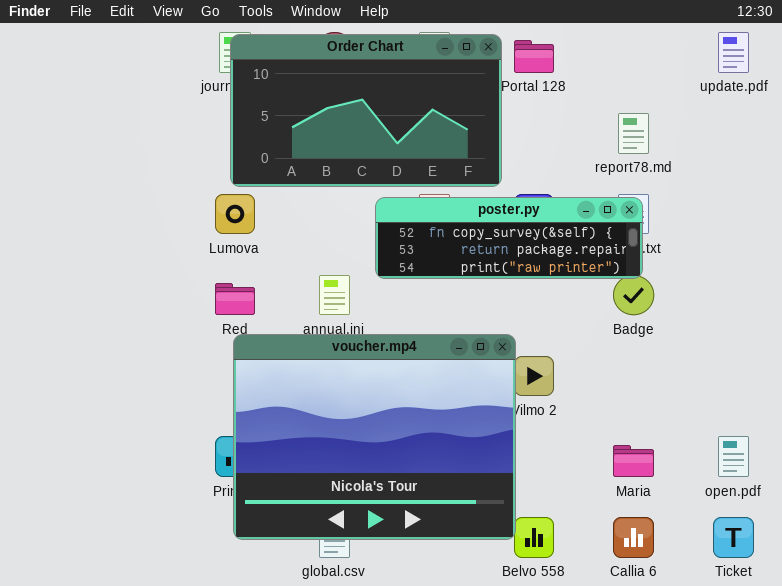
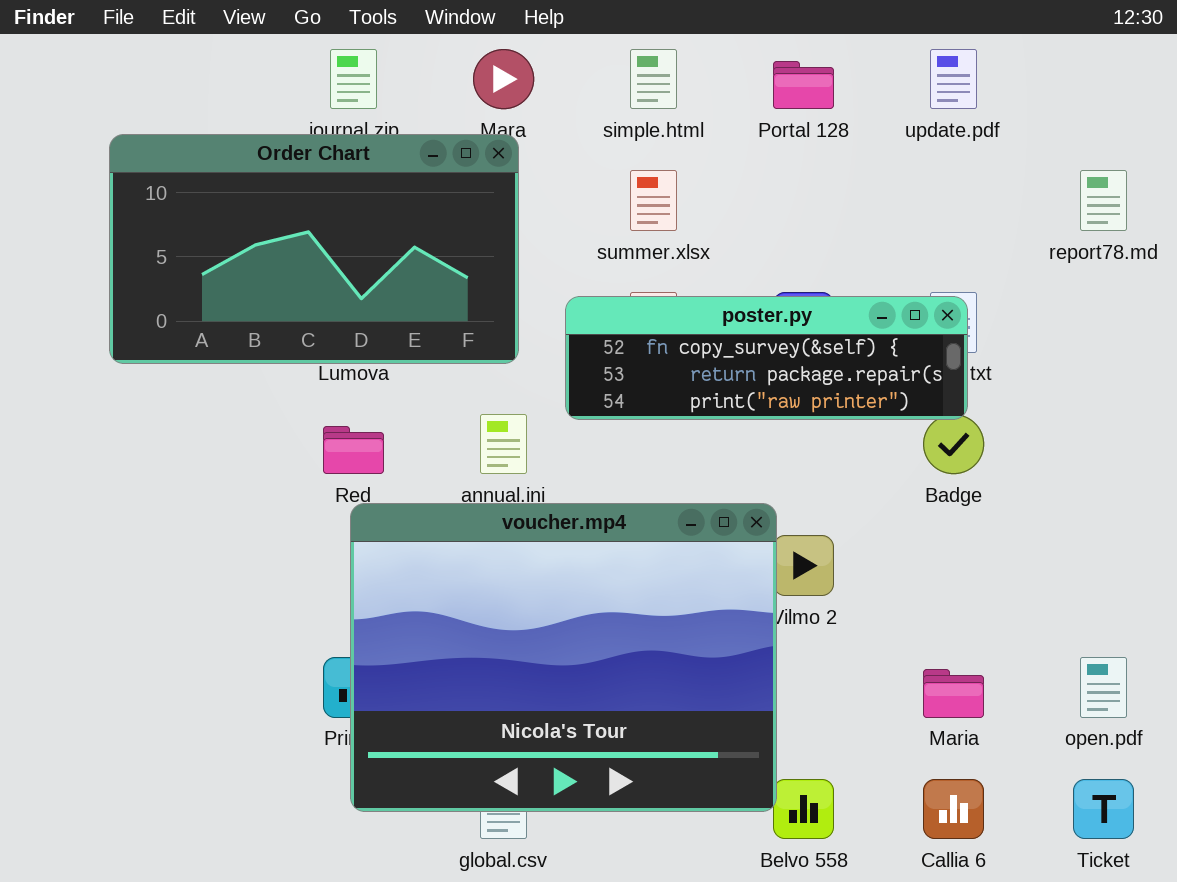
update.pdf: [718,32,749,73] -> [930,49,977,109], moved
Order Chart: [230,34,502,187] -> [109,134,519,364], moved
report78.md: [618,113,649,154] -> [1080,170,1127,231], moved

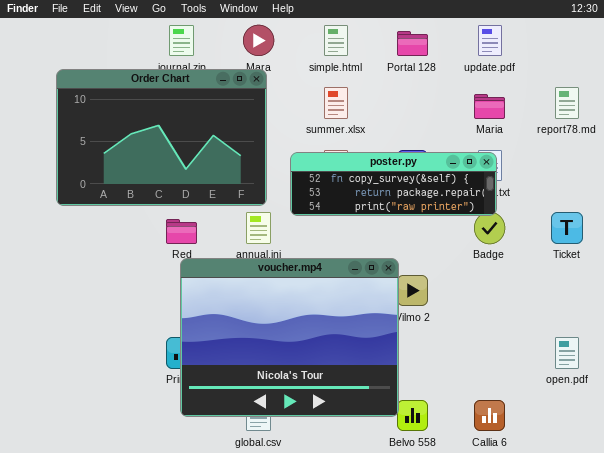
Order Chart: [109,134,519,364] -> [56,69,267,206], resized
Maria: [923,669,984,718] -> [474,94,505,119], moved
Ticket: [1073,779,1134,839] -> [551,212,583,244], moved

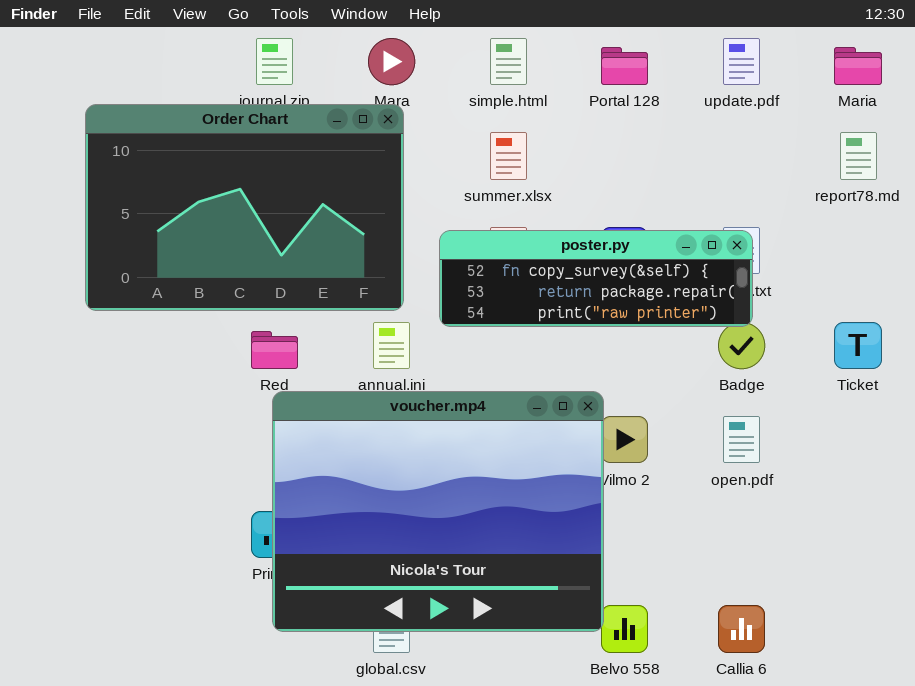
Maria: [474,94,505,119] -> [834,47,882,85], moved
open.pdf: [555,337,579,369] -> [723,416,760,463], moved

